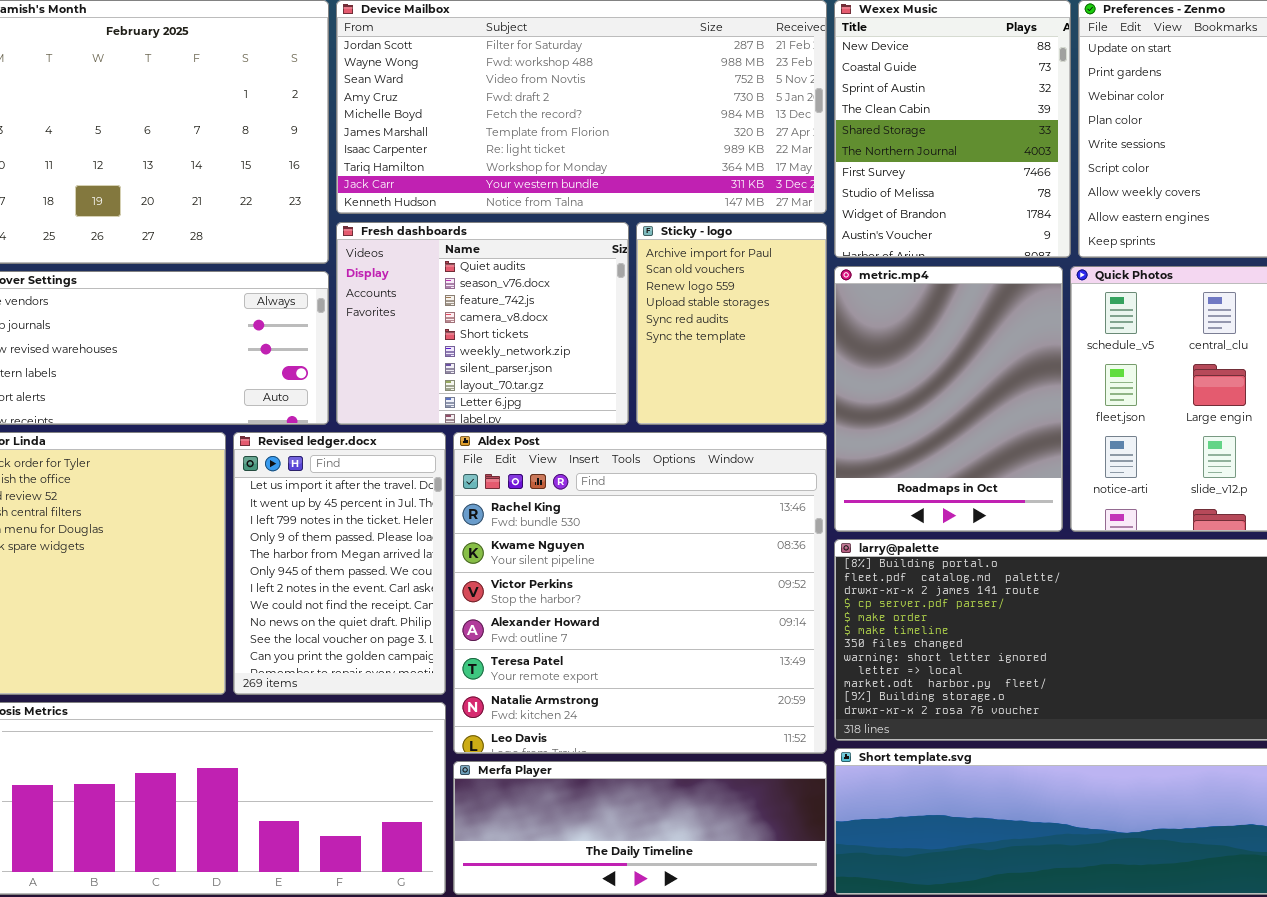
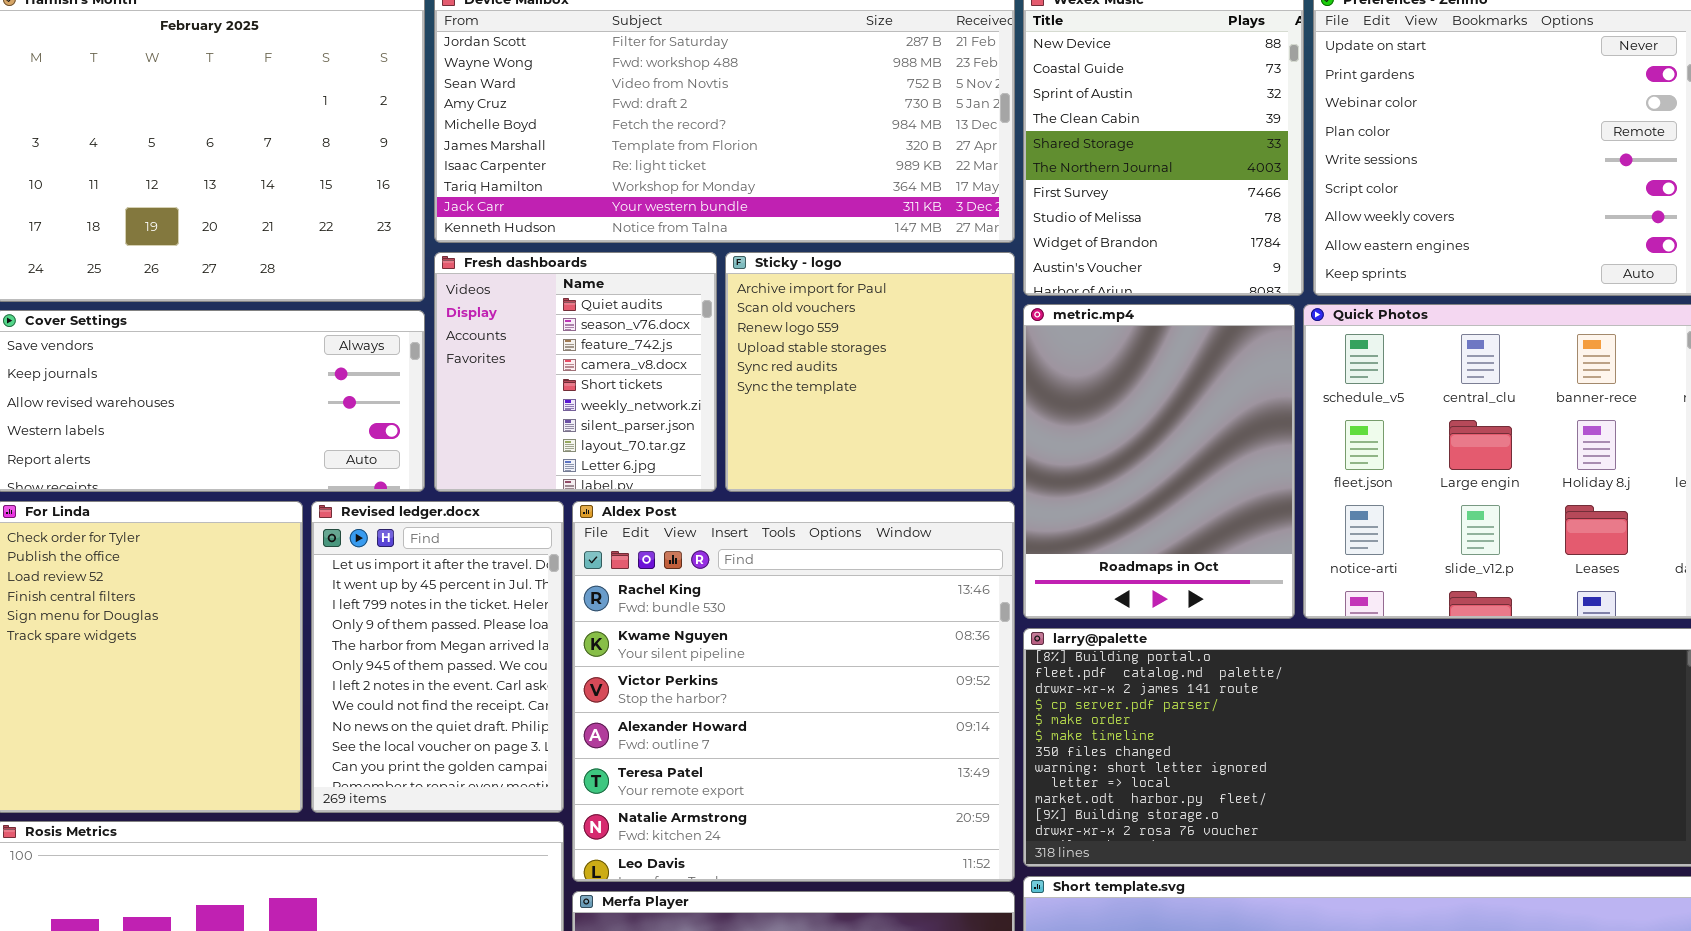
Fresh dashboards: [336,222,629,425] -> [434,252,717,492], resized
Sticky - logo: [636,222,827,425] -> [725,252,1015,492], resized

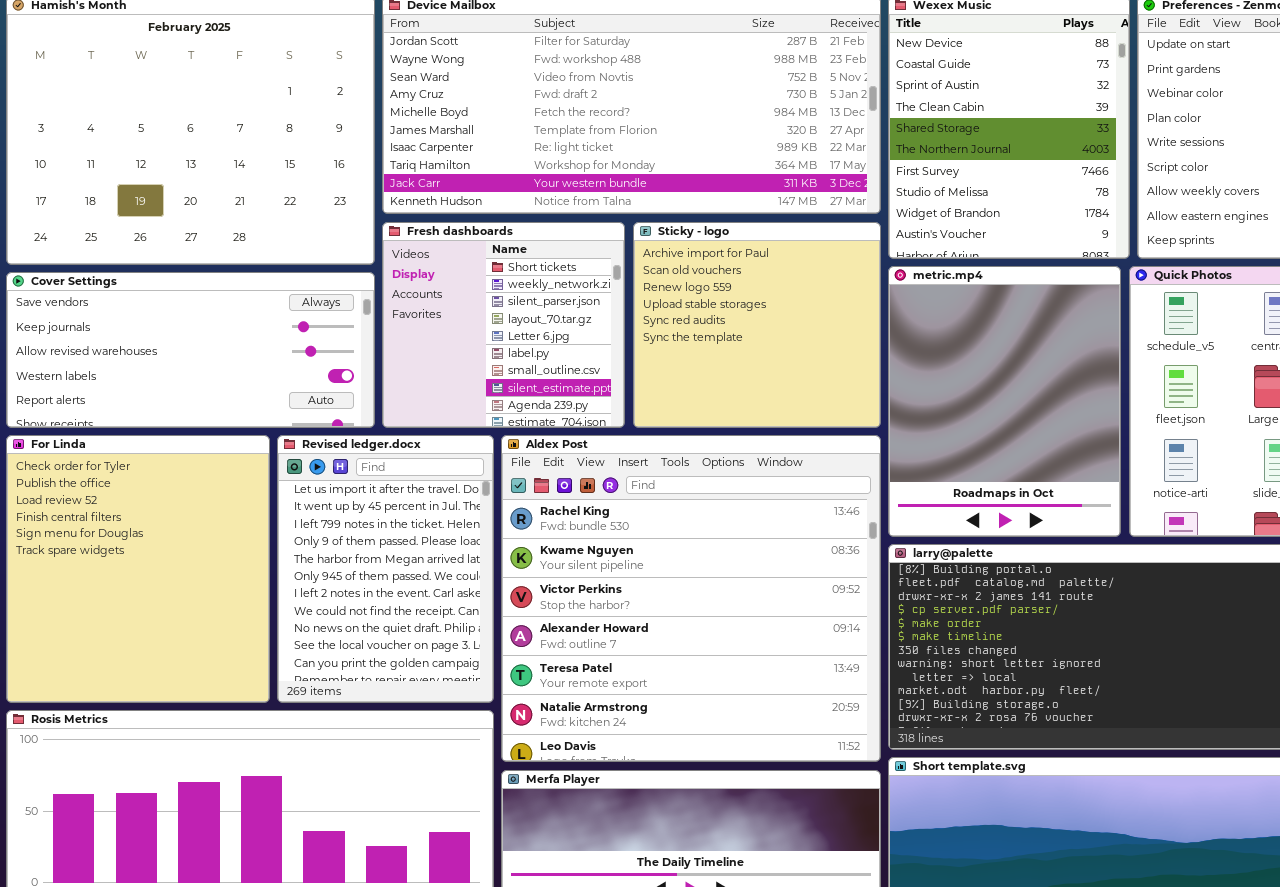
Fresh dashboards: [434,252,717,492] -> [382,222,625,428], scrolled down 4 rows

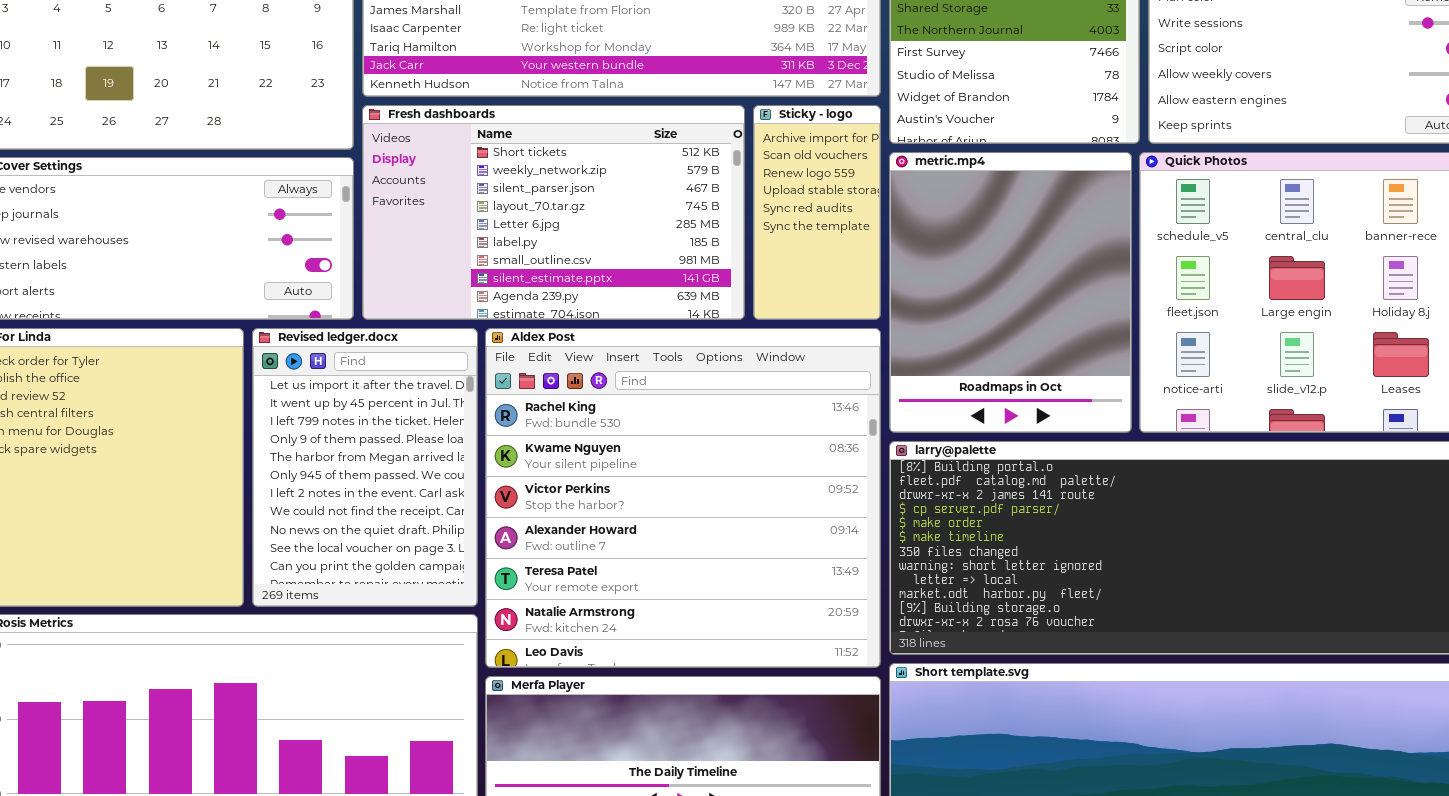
Fresh dashboards: [382,222,625,428] -> [362,105,745,320], resized
Sticky - logo: [633,222,881,428] -> [753,105,881,320], resized

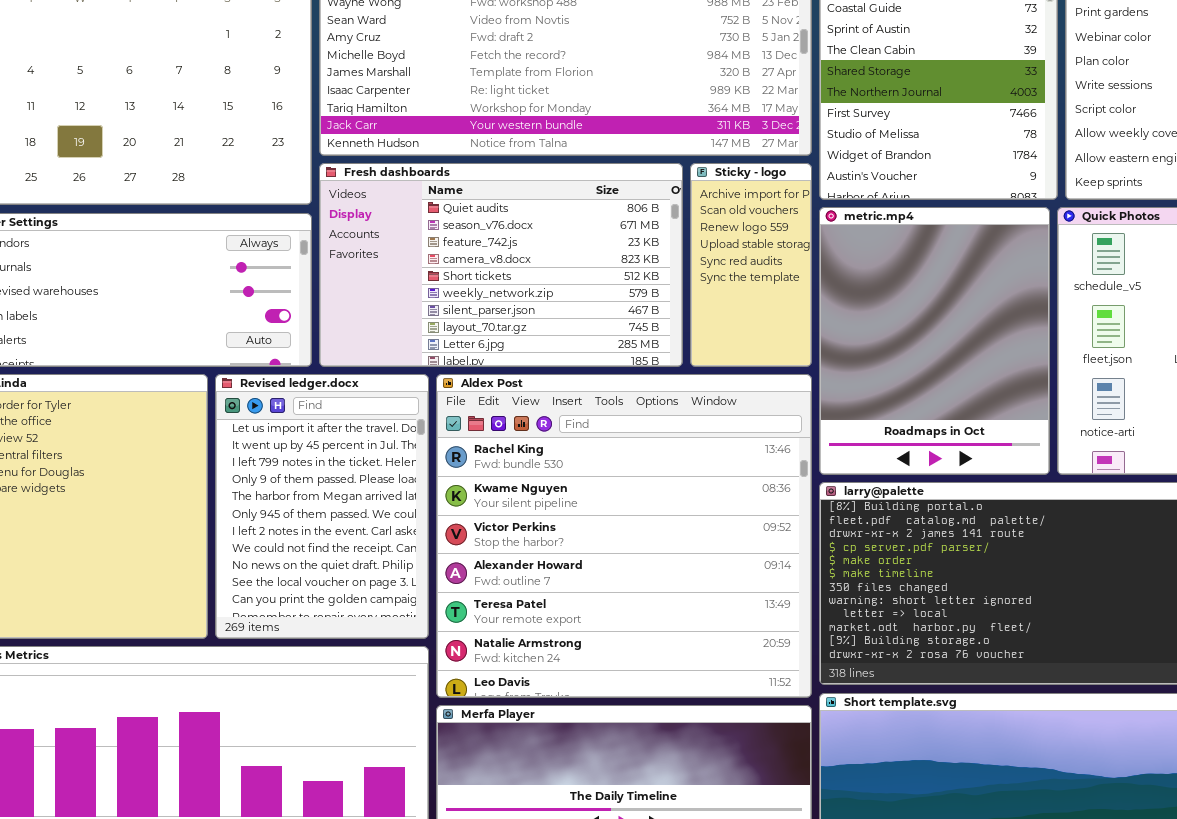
Fresh dashboards: [362,105,745,320] -> [319,163,683,367], scrolled up 4 rows

